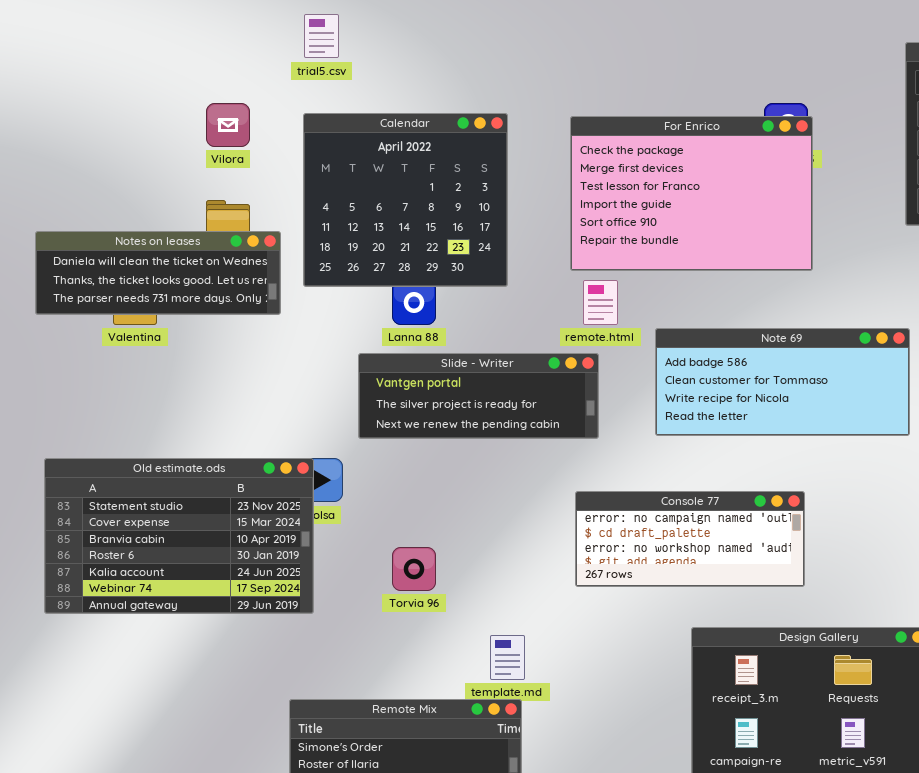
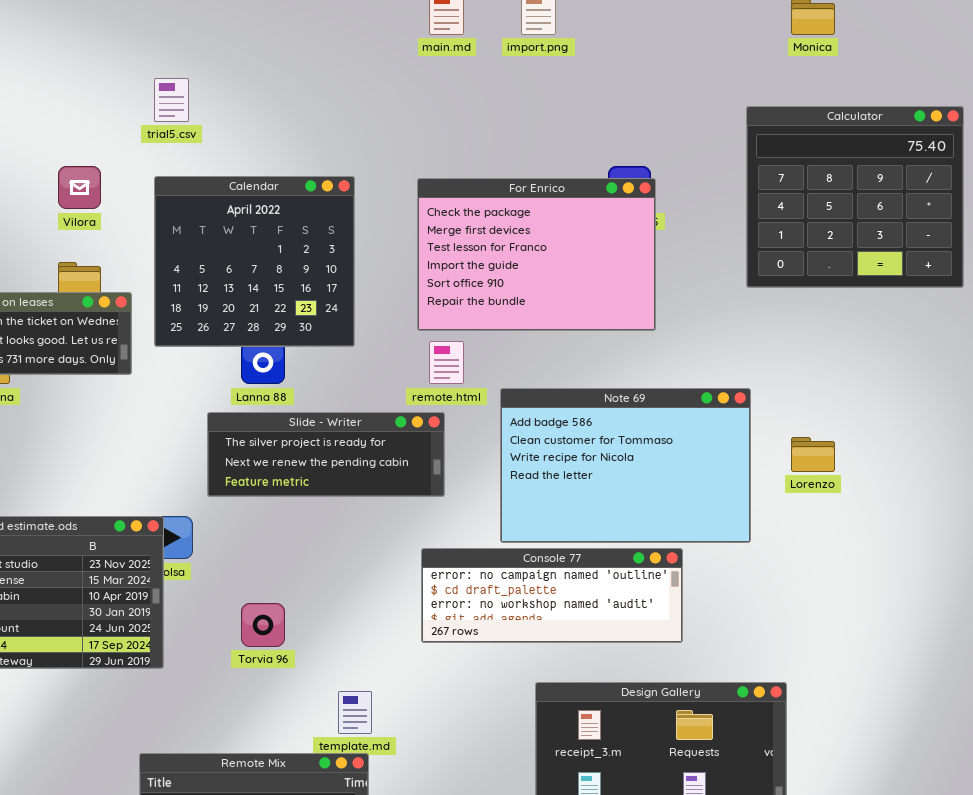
Note 69: [655,328,910,436] -> [500,388,751,543], resized
Slide - Writer: [358,353,599,439] -> [207,412,445,497], scrolled down 1 row
Console 77: [575,491,805,587] -> [421,548,683,643], resized

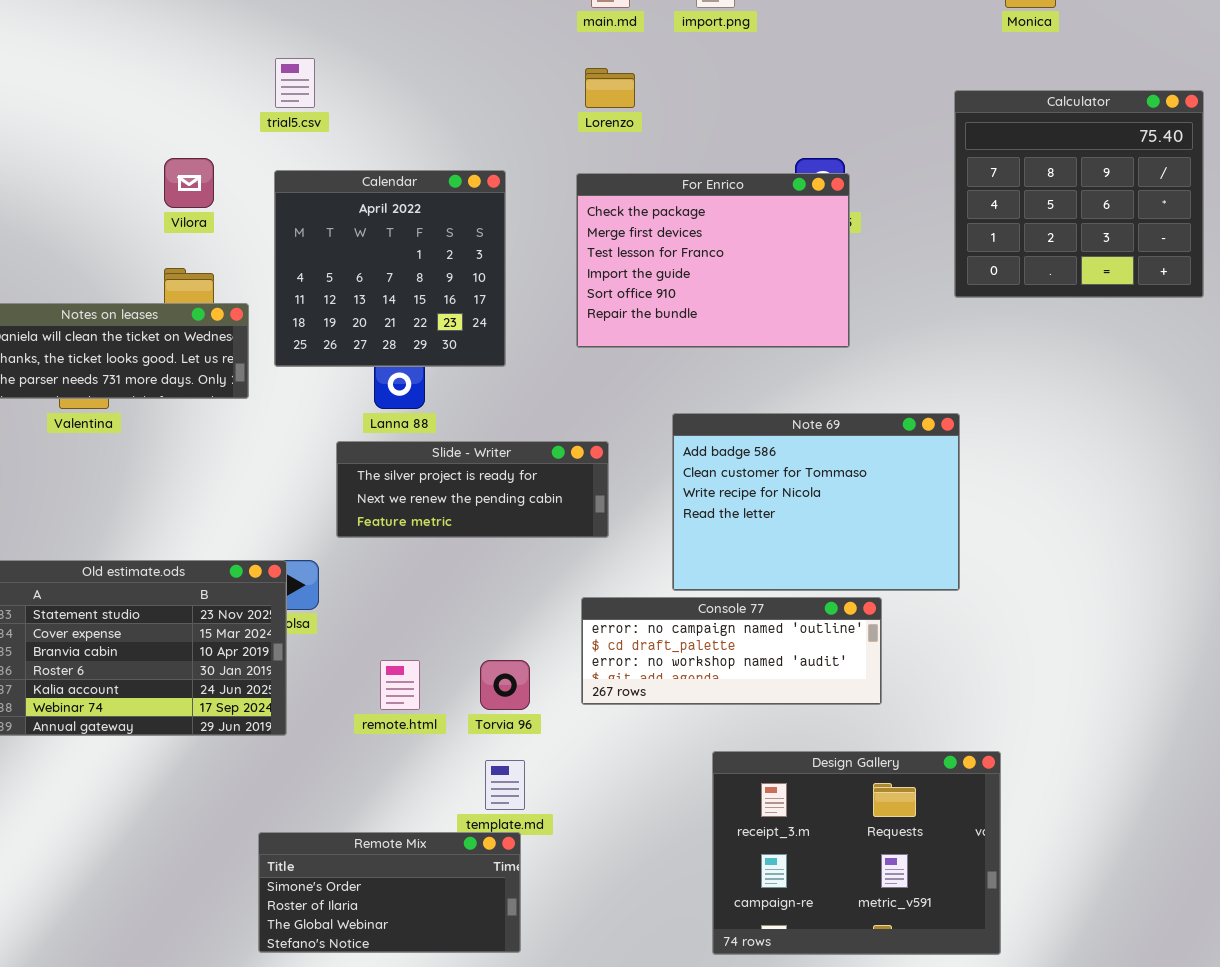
remote.html: [429,341,464,384] -> [380,660,420,710], moved
Lorenzo: [791,437,835,472] -> [585,68,635,108], moved
Torvia 96: [241,603,285,647] -> [480,660,530,710], moved

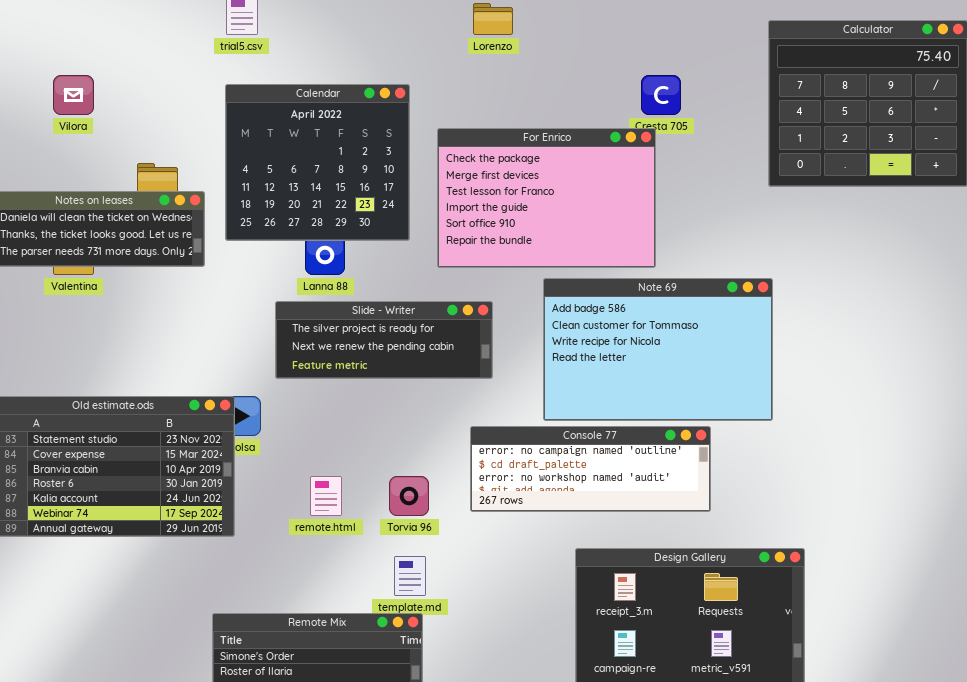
Vilora: [164,158,214,208] -> [53,75,94,115], moved
For Enrico: [576,173,850,348] -> [437,128,656,268], moved

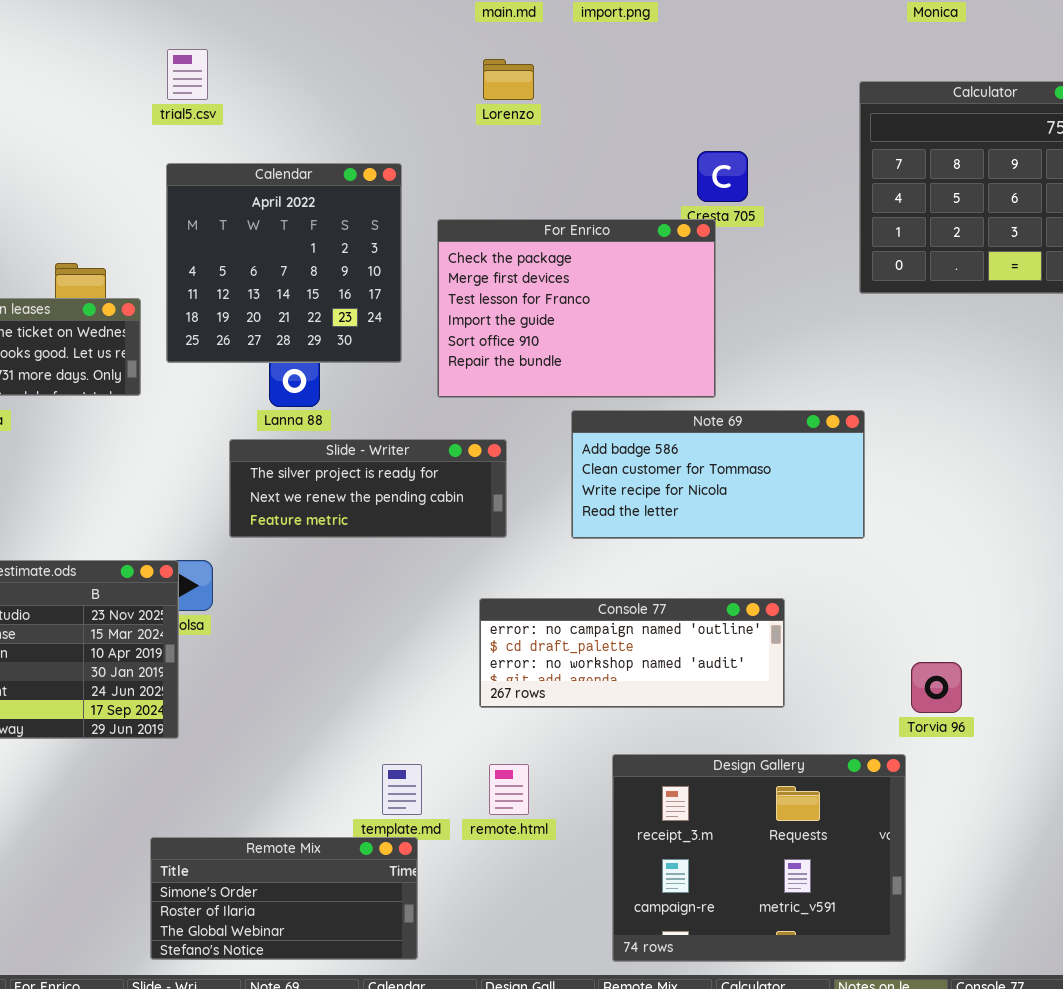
Note 69: [543,278,773,421] -> [571,410,865,539], resized
remote.html: [310,476,342,516] -> [489,764,529,815], moved
Torvia 96: [389,476,429,516] -> [911,662,962,713], moved

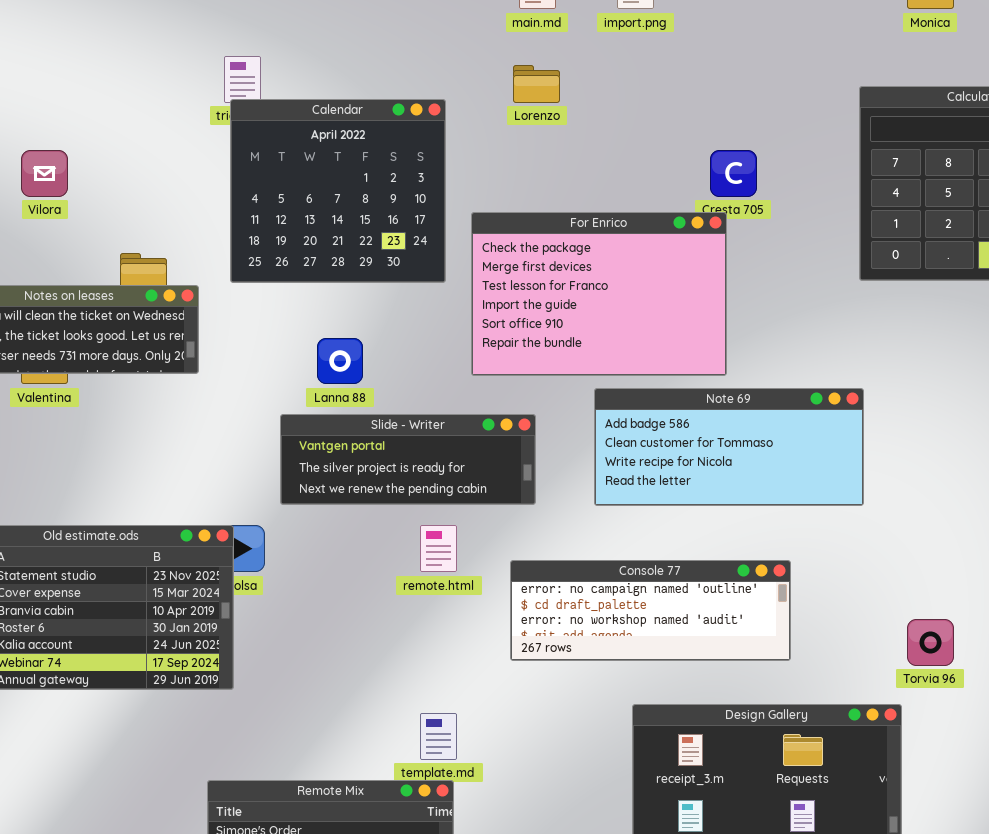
Calendar: [166,163,402,363] -> [230,99,446,283], moved
Slide - Writer: [229,439,507,538] -> [280,414,536,505], scrolled up 1 row
remote.html: [489,764,529,815] -> [420,525,457,572], moved

